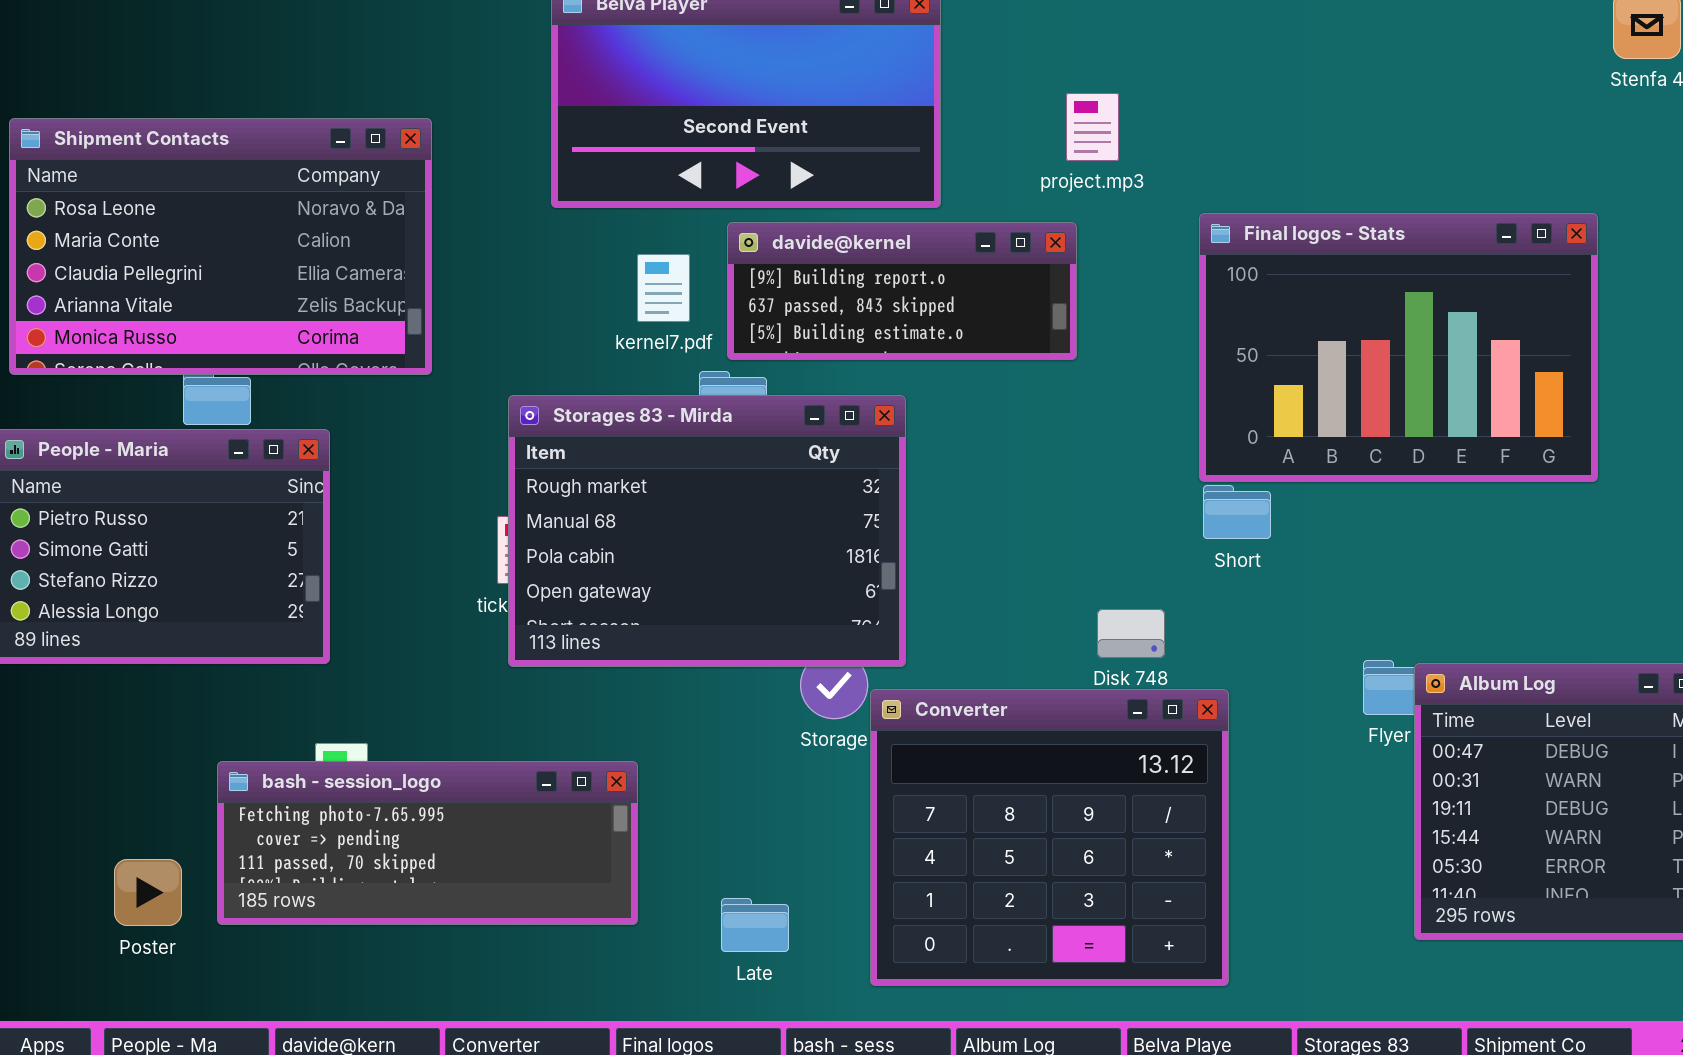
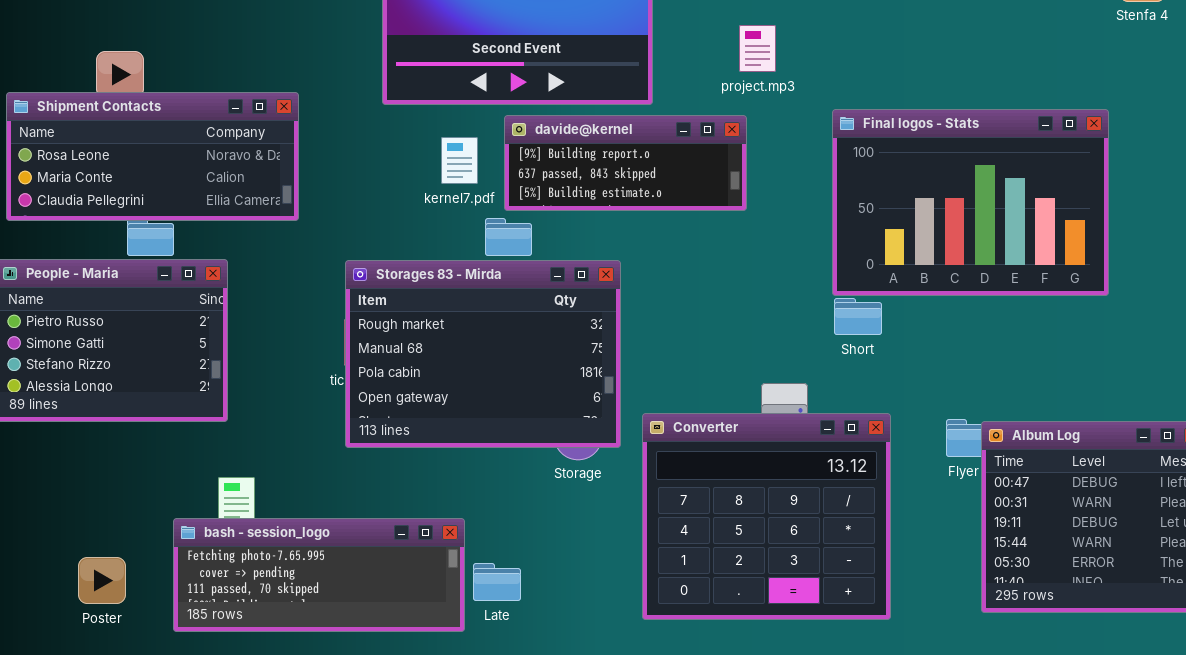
Shipment Contacts: [9,118,432,375] -> [6,92,299,221], resized
Storages 83 - Mirda: [508,395,906,667] -> [345,260,621,448], moved
Converter: [870,689,1229,986] -> [642,413,891,620], moved
bash - session_logo: [217,761,638,925] -> [173,518,465,632], moved
Late: [721,898,789,952] -> [473,563,521,601], moved

